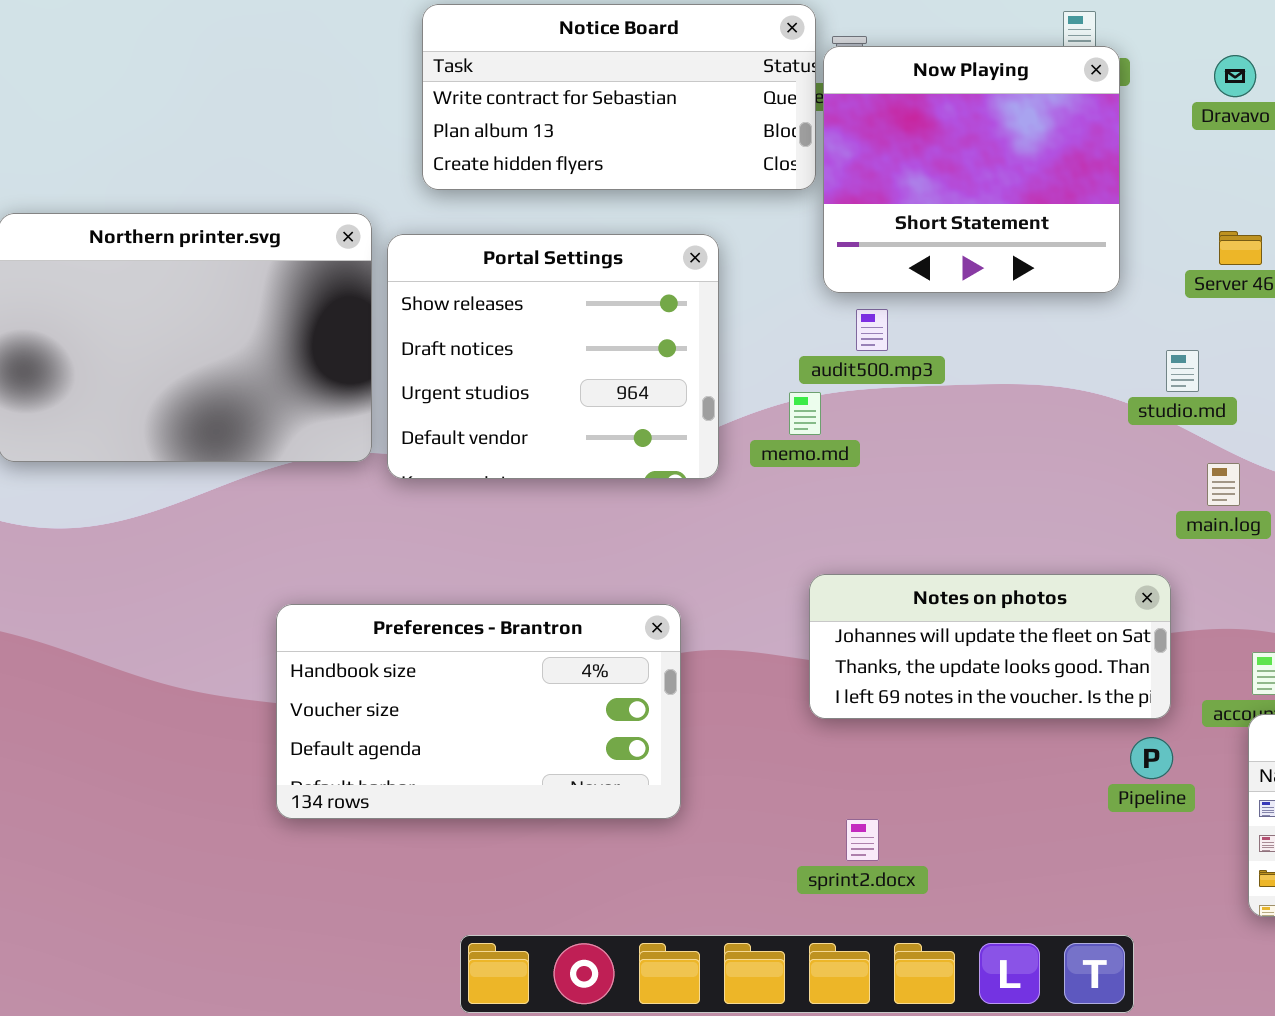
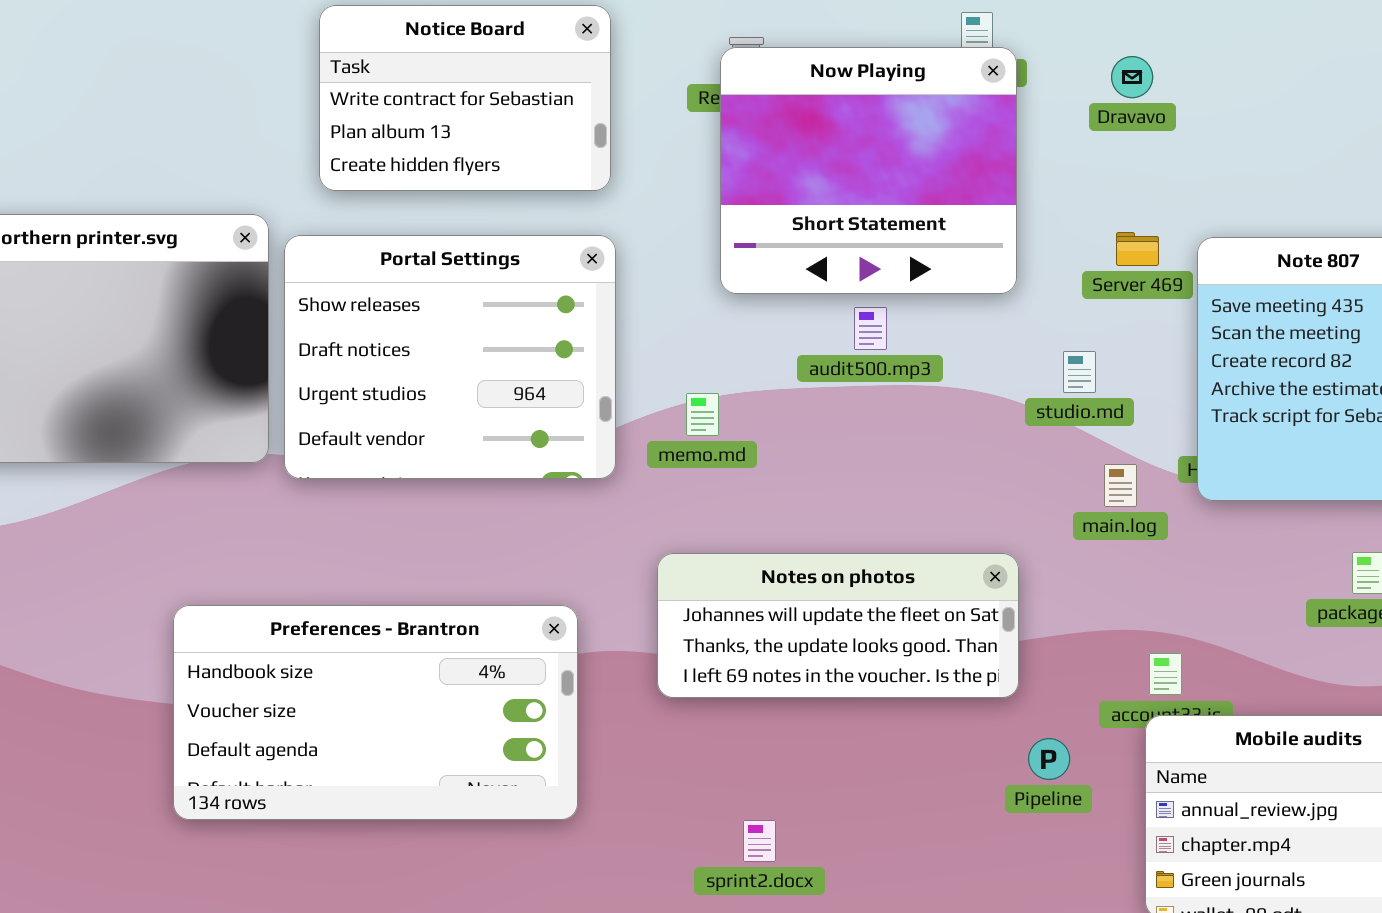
Notice Board: [422,4,816,190] -> [319,5,611,191], resized
audit500.mp3: [856,309,888,351] -> [854,307,887,350], moved
Notes on photos: [809,574,1171,719] -> [657,553,1019,698], moved

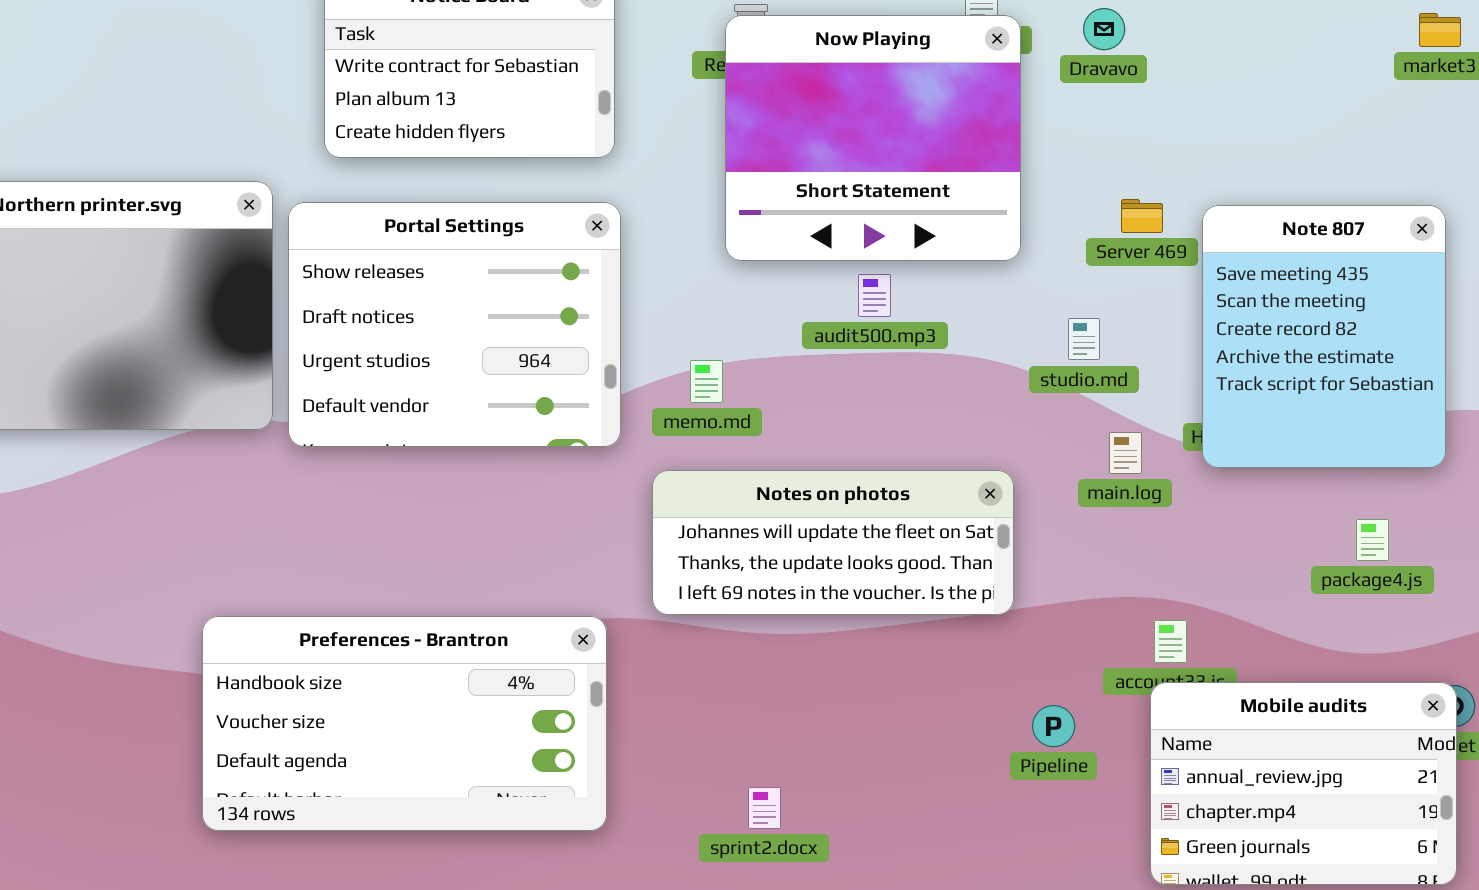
Dravavo: [1111,56,1153,98] -> [1083,8,1125,50], moved
Notes on photos: [657,553,1019,698] -> [652,470,1014,615], moved
Preferences - Brantron: [173,605,578,820] -> [202,616,607,831], moved

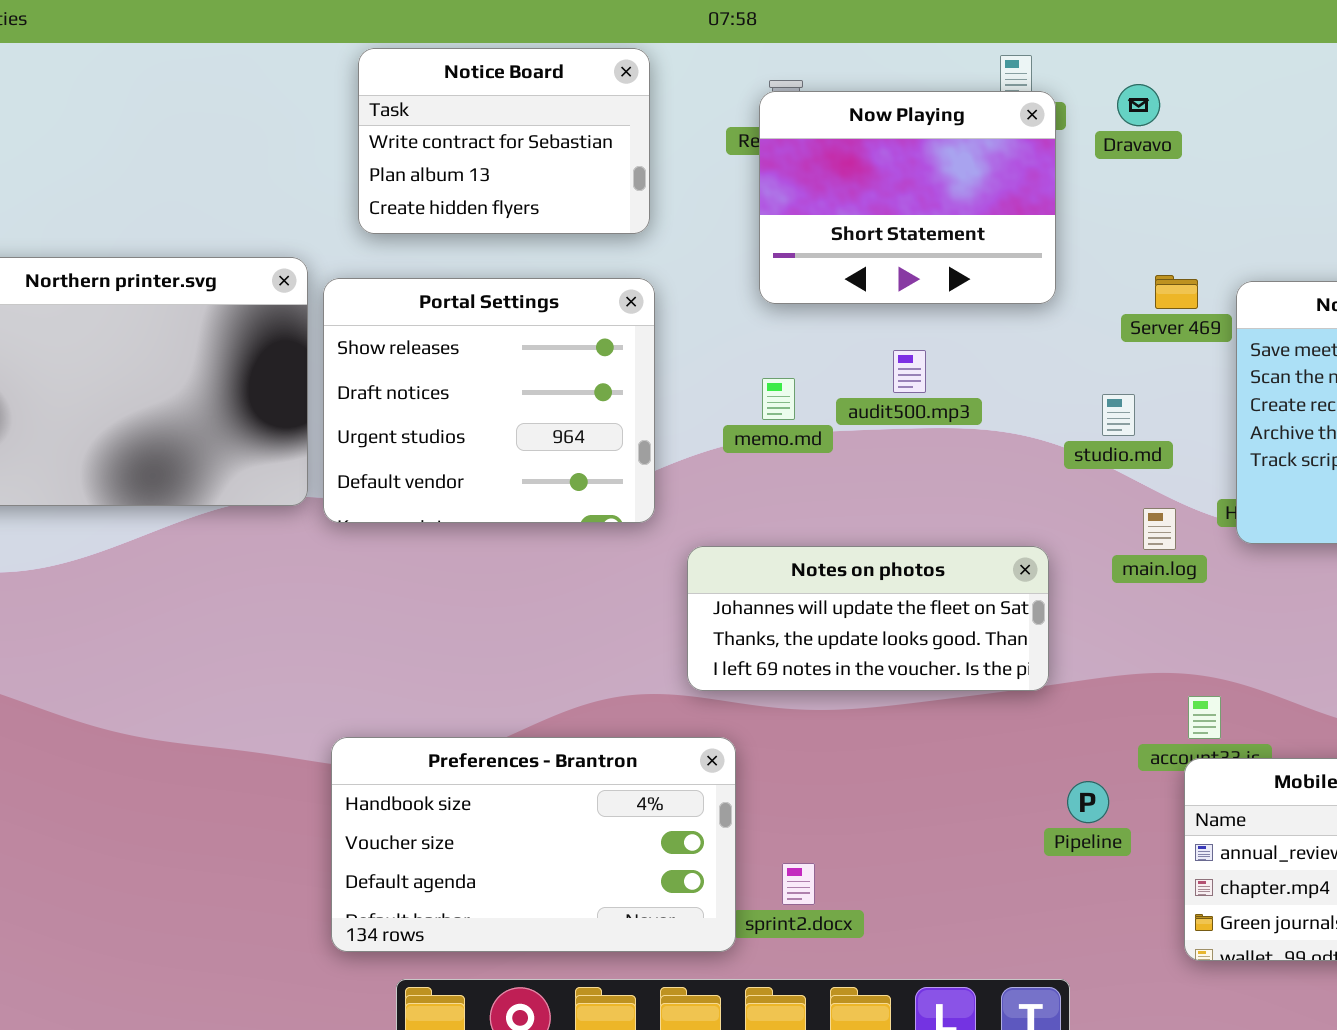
Now Playing: [725,15,1021,261] -> [759,91,1056,304], resized
memo.md: [690,360,723,403] -> [762,378,795,420], moved
Preferences - Brantron: [202,616,607,831] -> [331,737,736,952], moved

